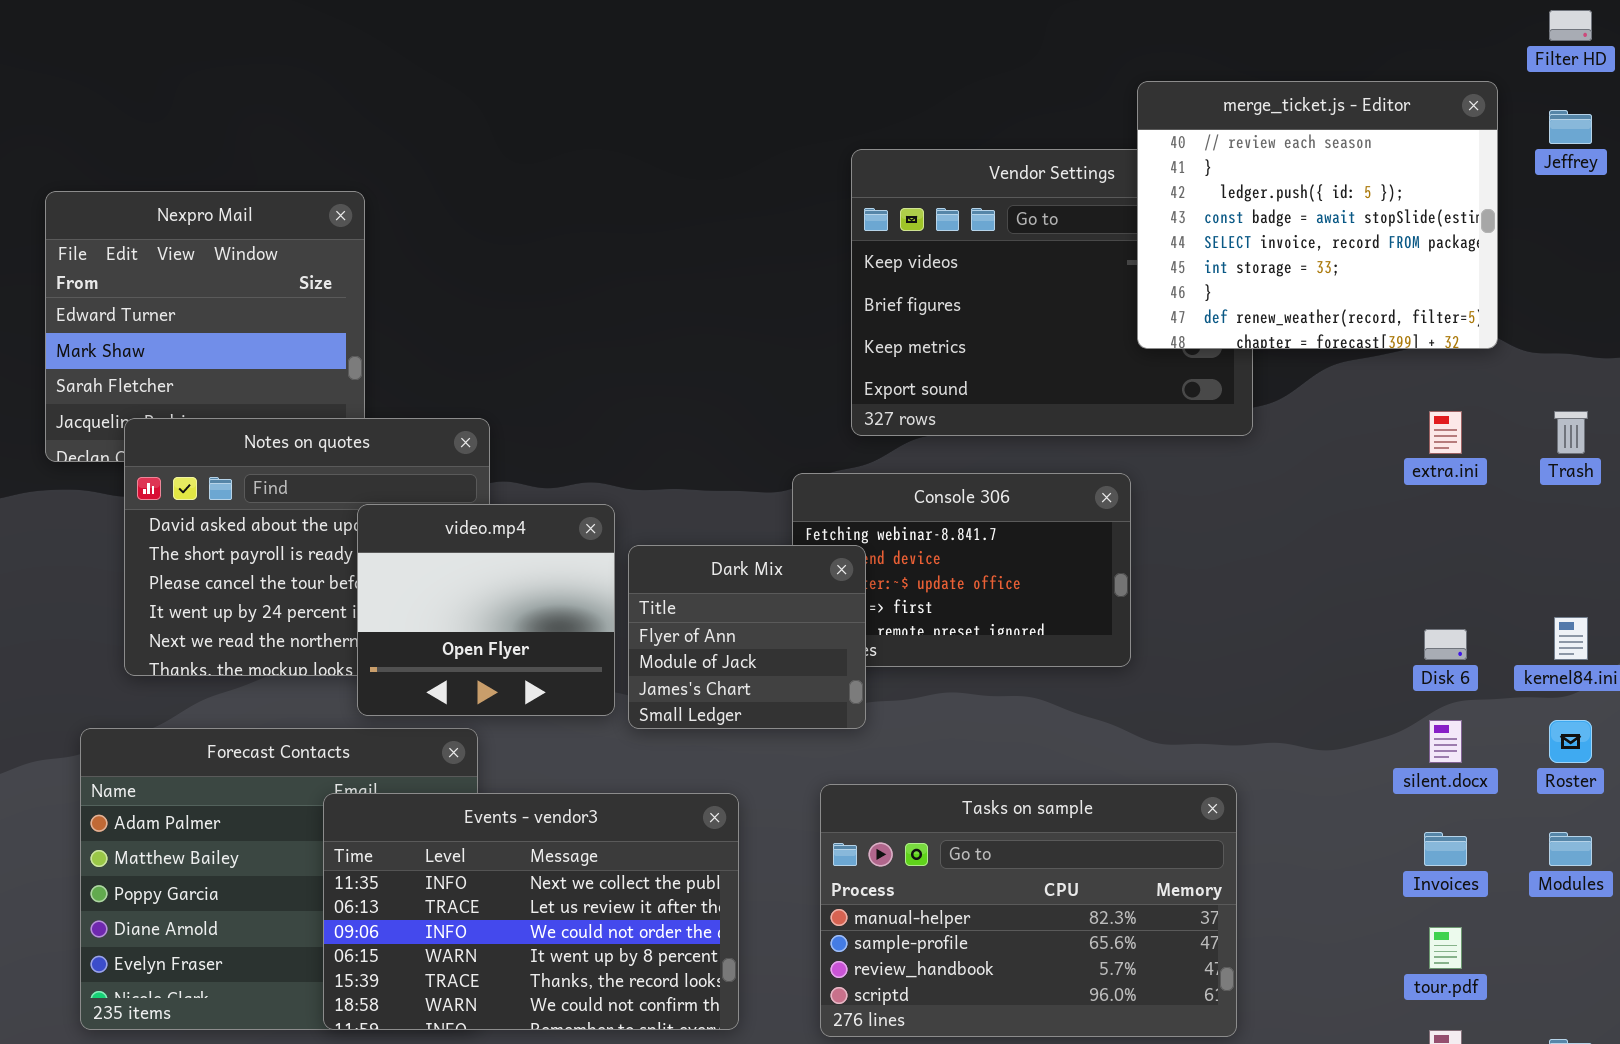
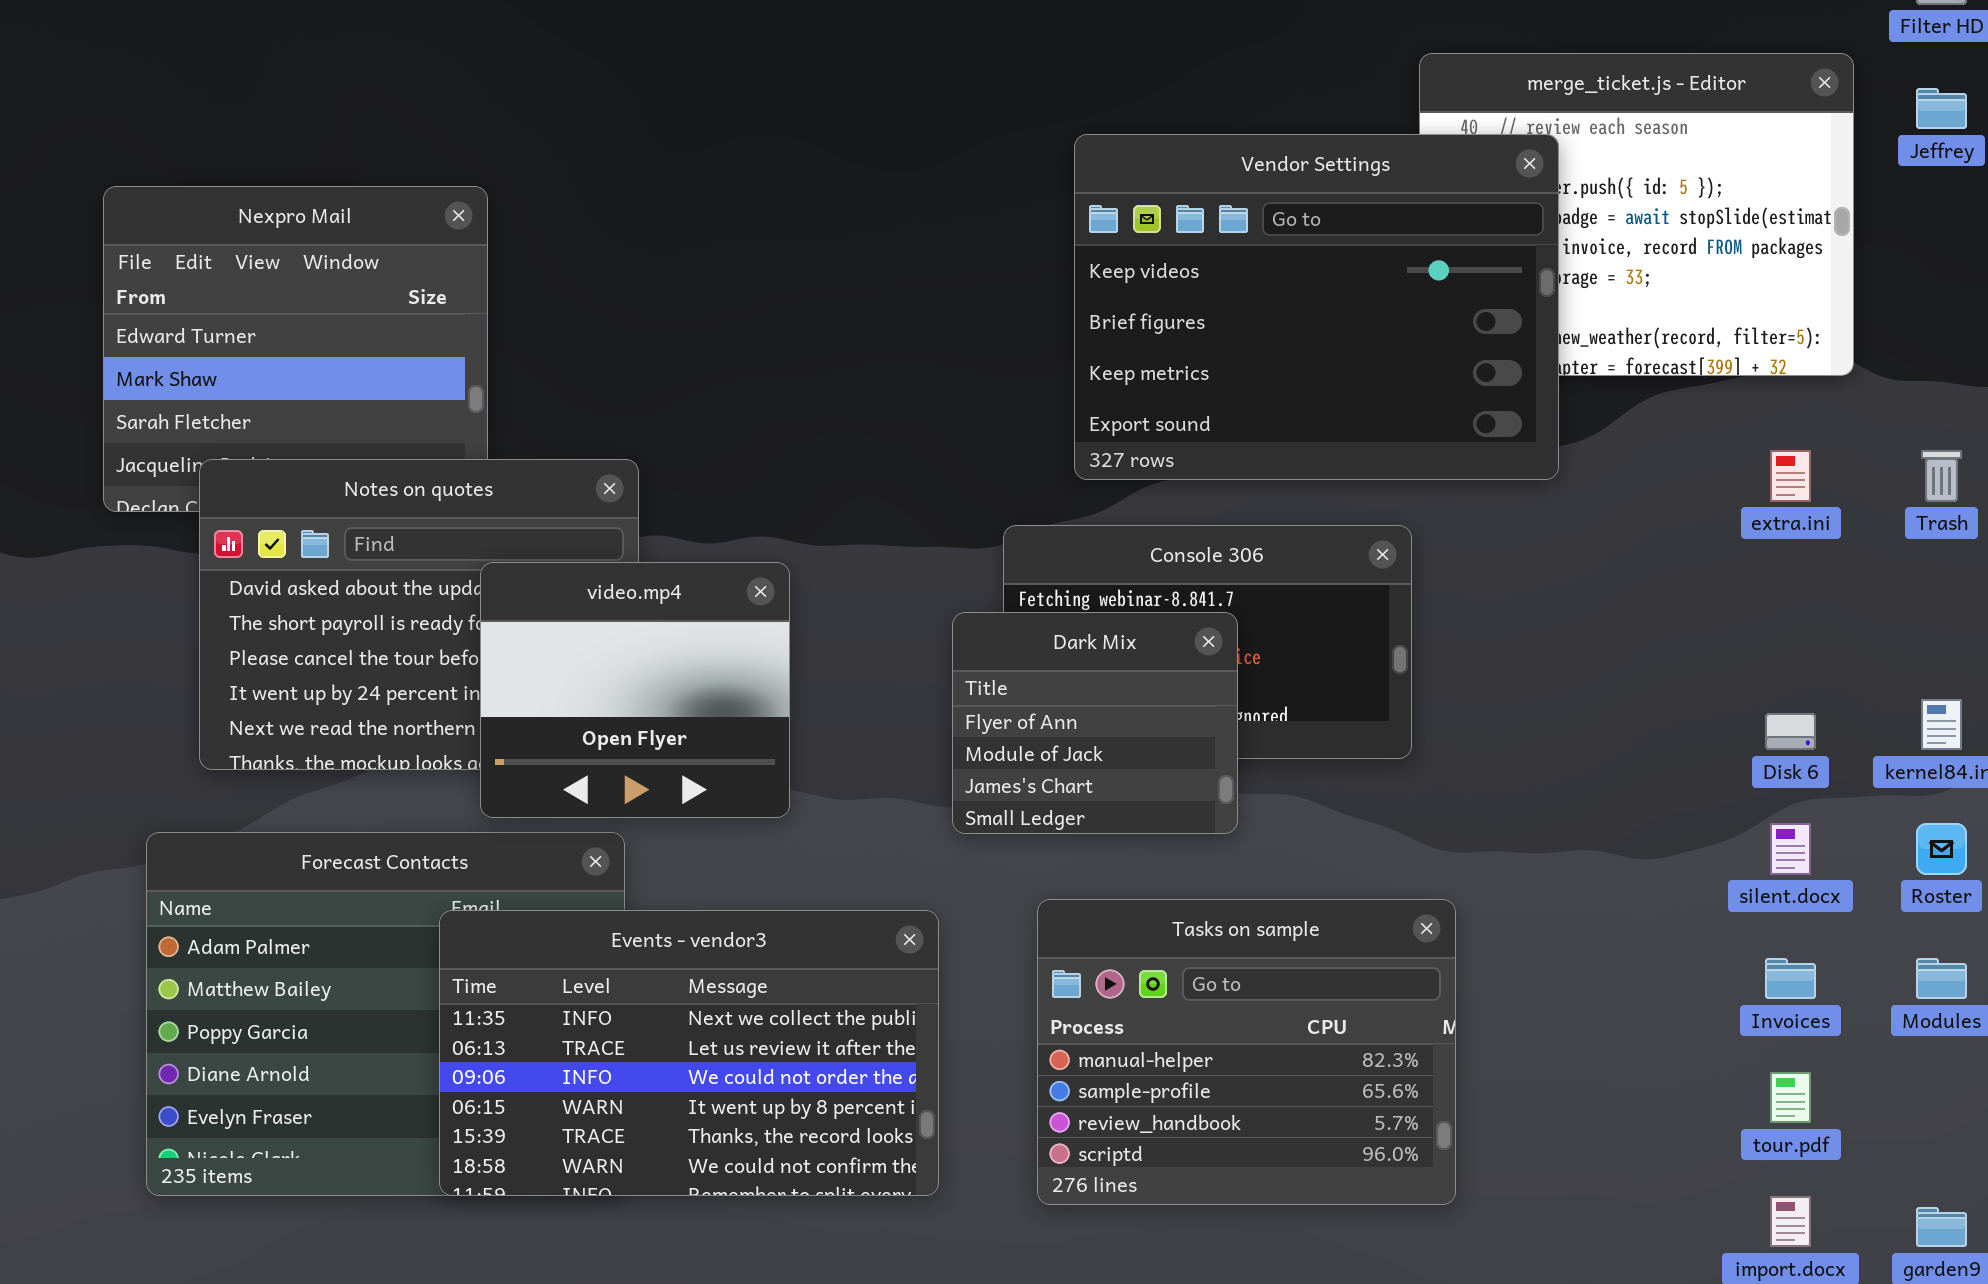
Vendor Settings: [851,149,1253,436] -> [1074,134,1559,480], raised
Dark Mix: [628,545,866,729] -> [952,612,1238,834], moved
Tasks on sample: [820,784,1237,1037] -> [1037,899,1456,1205], resized

